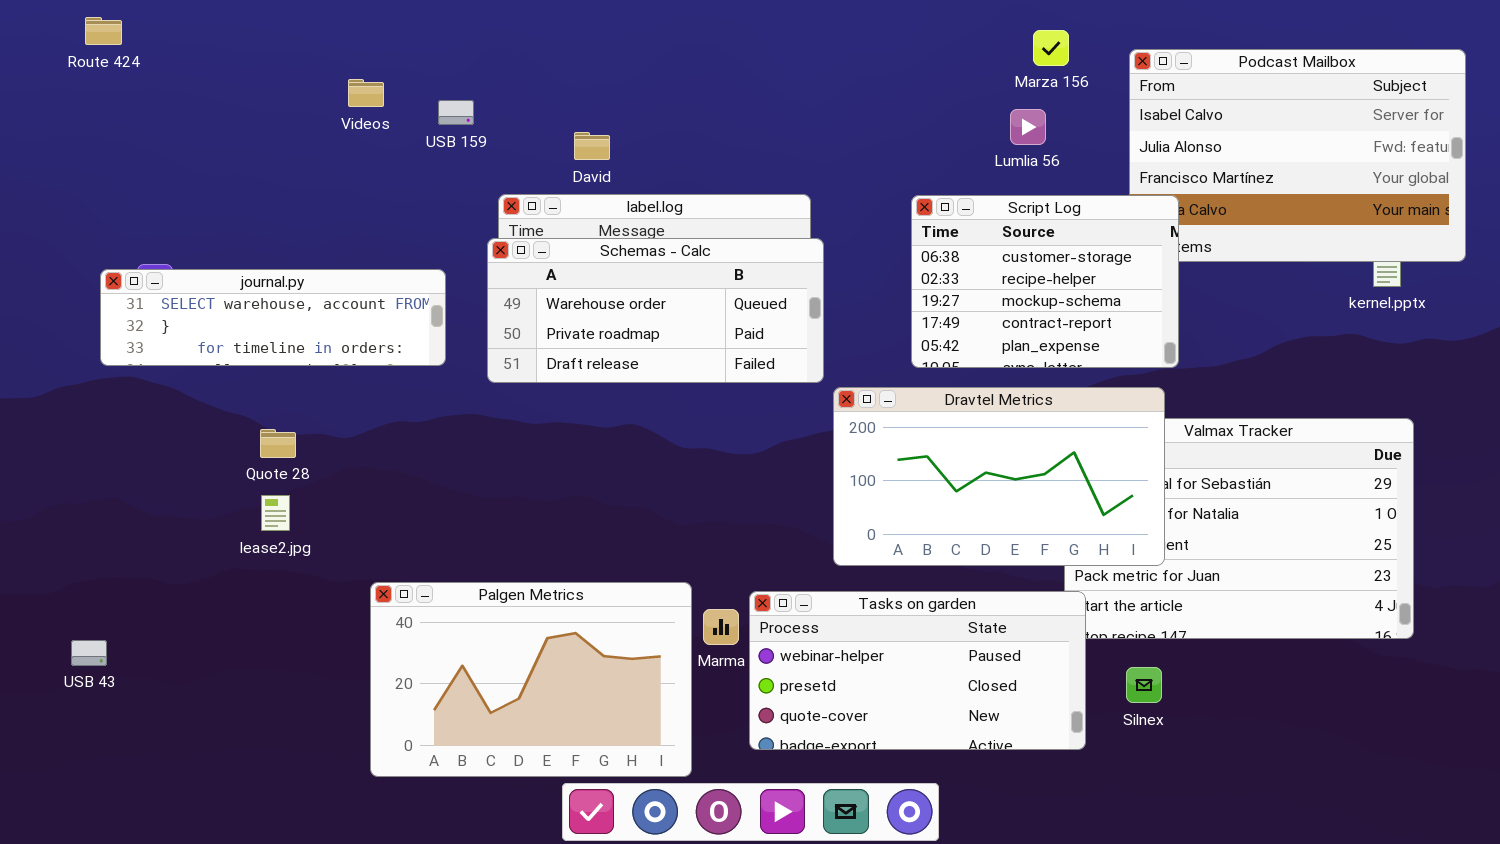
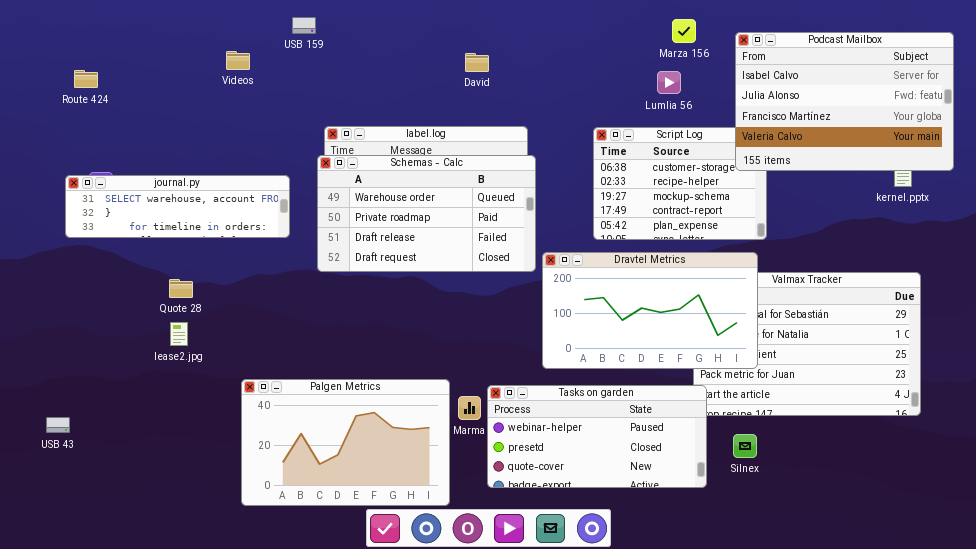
Route 424: [85,17,122,45] -> [74,70,98,88], moved
Podcast Mailbox: [1129,49,1466,262] -> [735,32,954,171], raised
USB 159: [438,100,474,125] -> [292,17,316,34], moved
David: [574,132,610,160] -> [465,53,489,72], moved
Schemas - Calc: [487,238,824,383] -> [317,155,536,272], resized

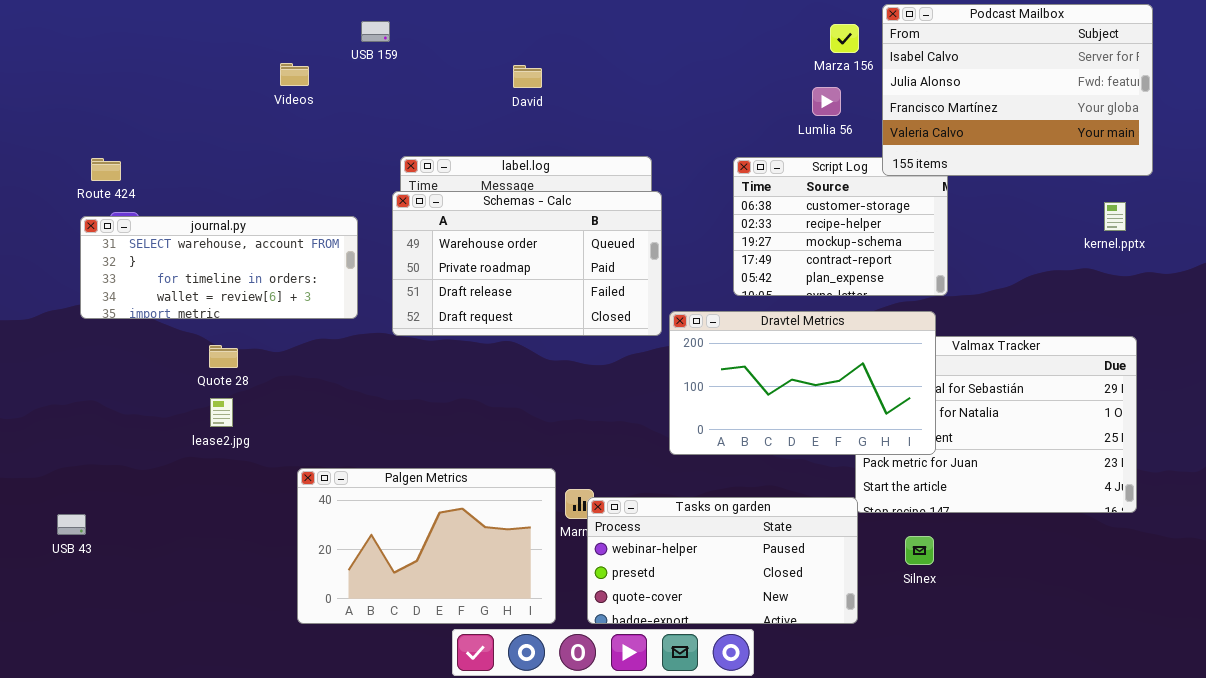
Podcast Mailbox: [735,32,954,171] -> [882,4,1153,176], moved
David: [465,53,489,72] -> [513,65,542,88], moved
Route 424: [74,70,98,88] -> [91,158,121,181], moved
journal.py: [65,175,290,238] -> [80,216,358,319], resized
Tasks on garden: [487,385,707,488] -> [587,497,858,624], moved

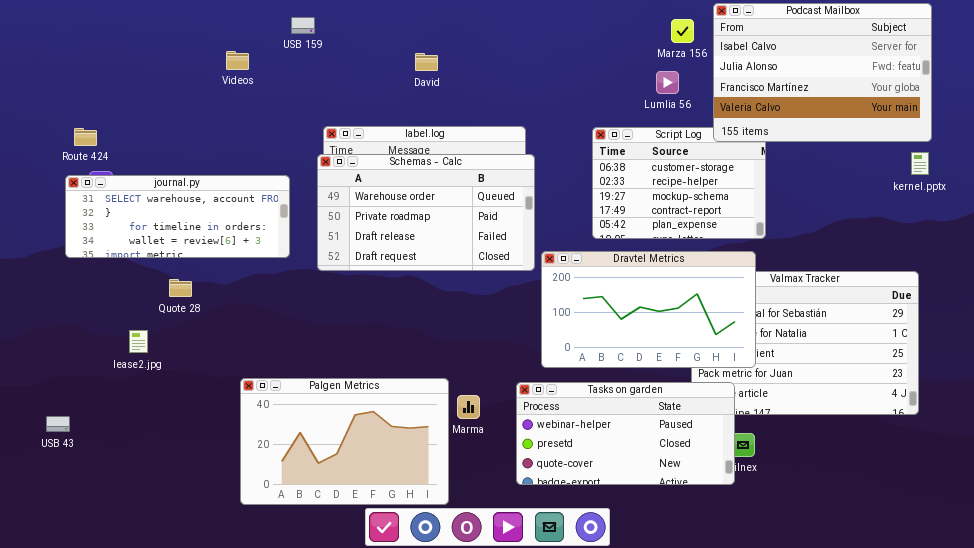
kernel.pptx: [1104,202,1126,231] -> [911,152,929,175], moved
lease2.jpg: [210,398,233,427] -> [129,330,148,353], moved
Tasks on garden: [587,497,858,624] -> [516,382,735,485], moved

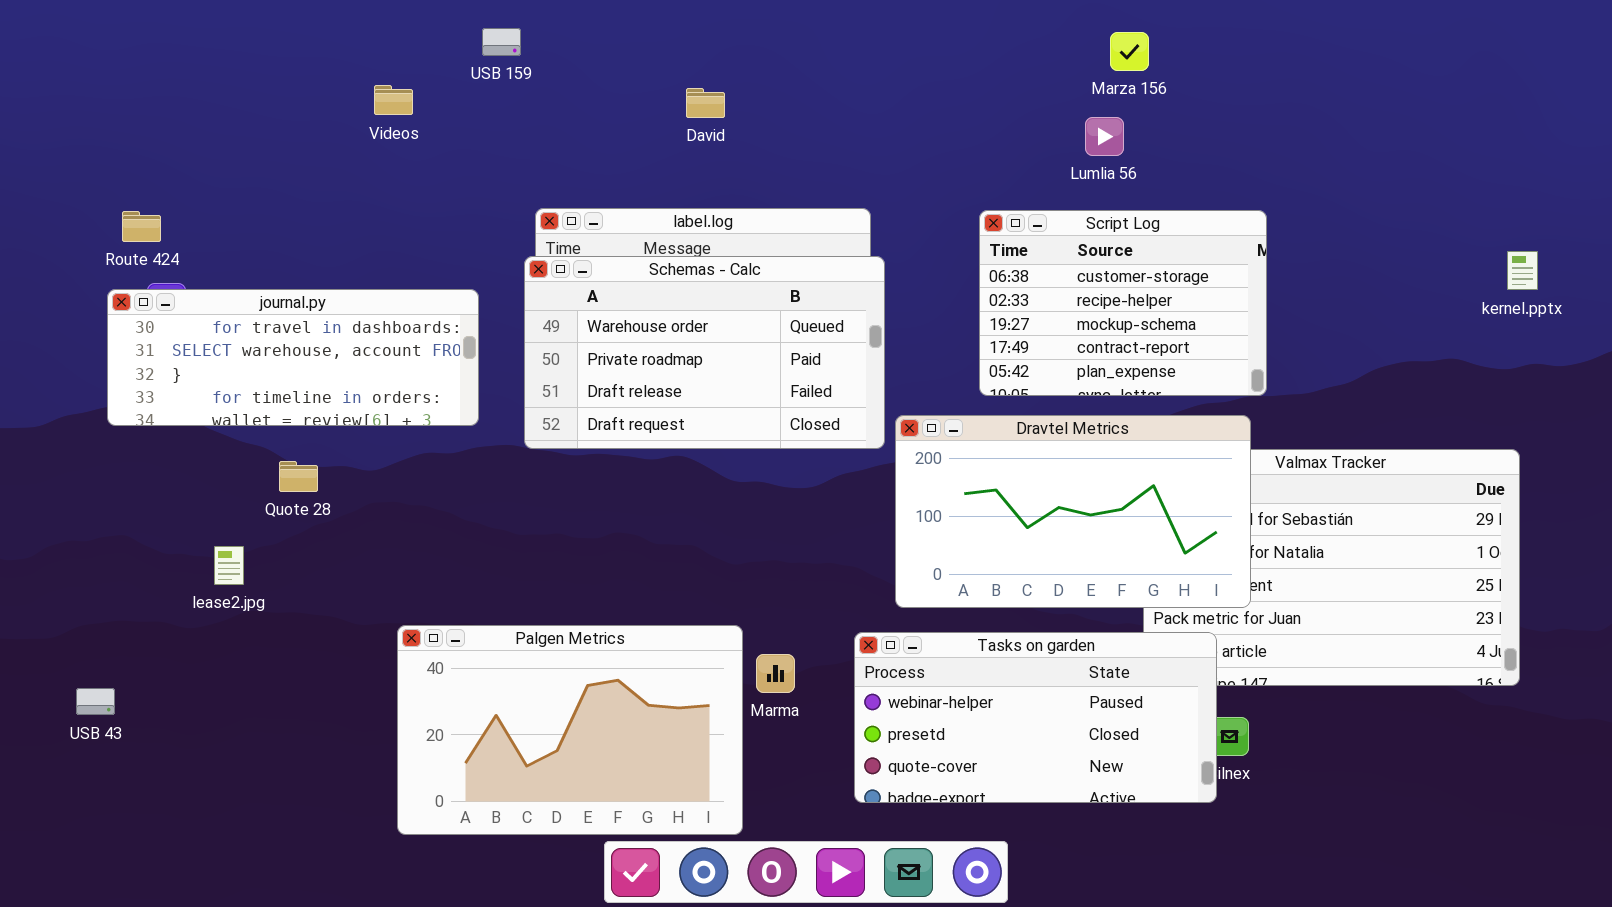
Podcast Mailbox: [713,3,932,142] -> none, closed
journal.py: [65,175,290,258] -> [107,289,479,426], scrolled up 1 row

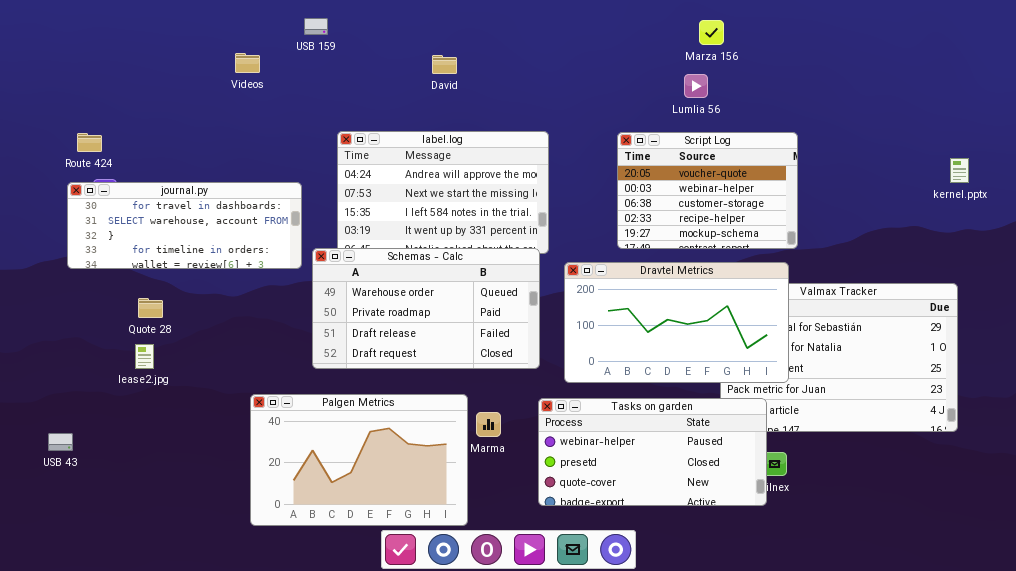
Script Log: [979,210,1267,396] -> [617,132,798,249], scrolled up 2 rows
Schemas - Calc: [524,256,885,449] -> [312,248,540,369], moved
Quote 28: [279,461,318,492] -> [138,298,163,318], moved

